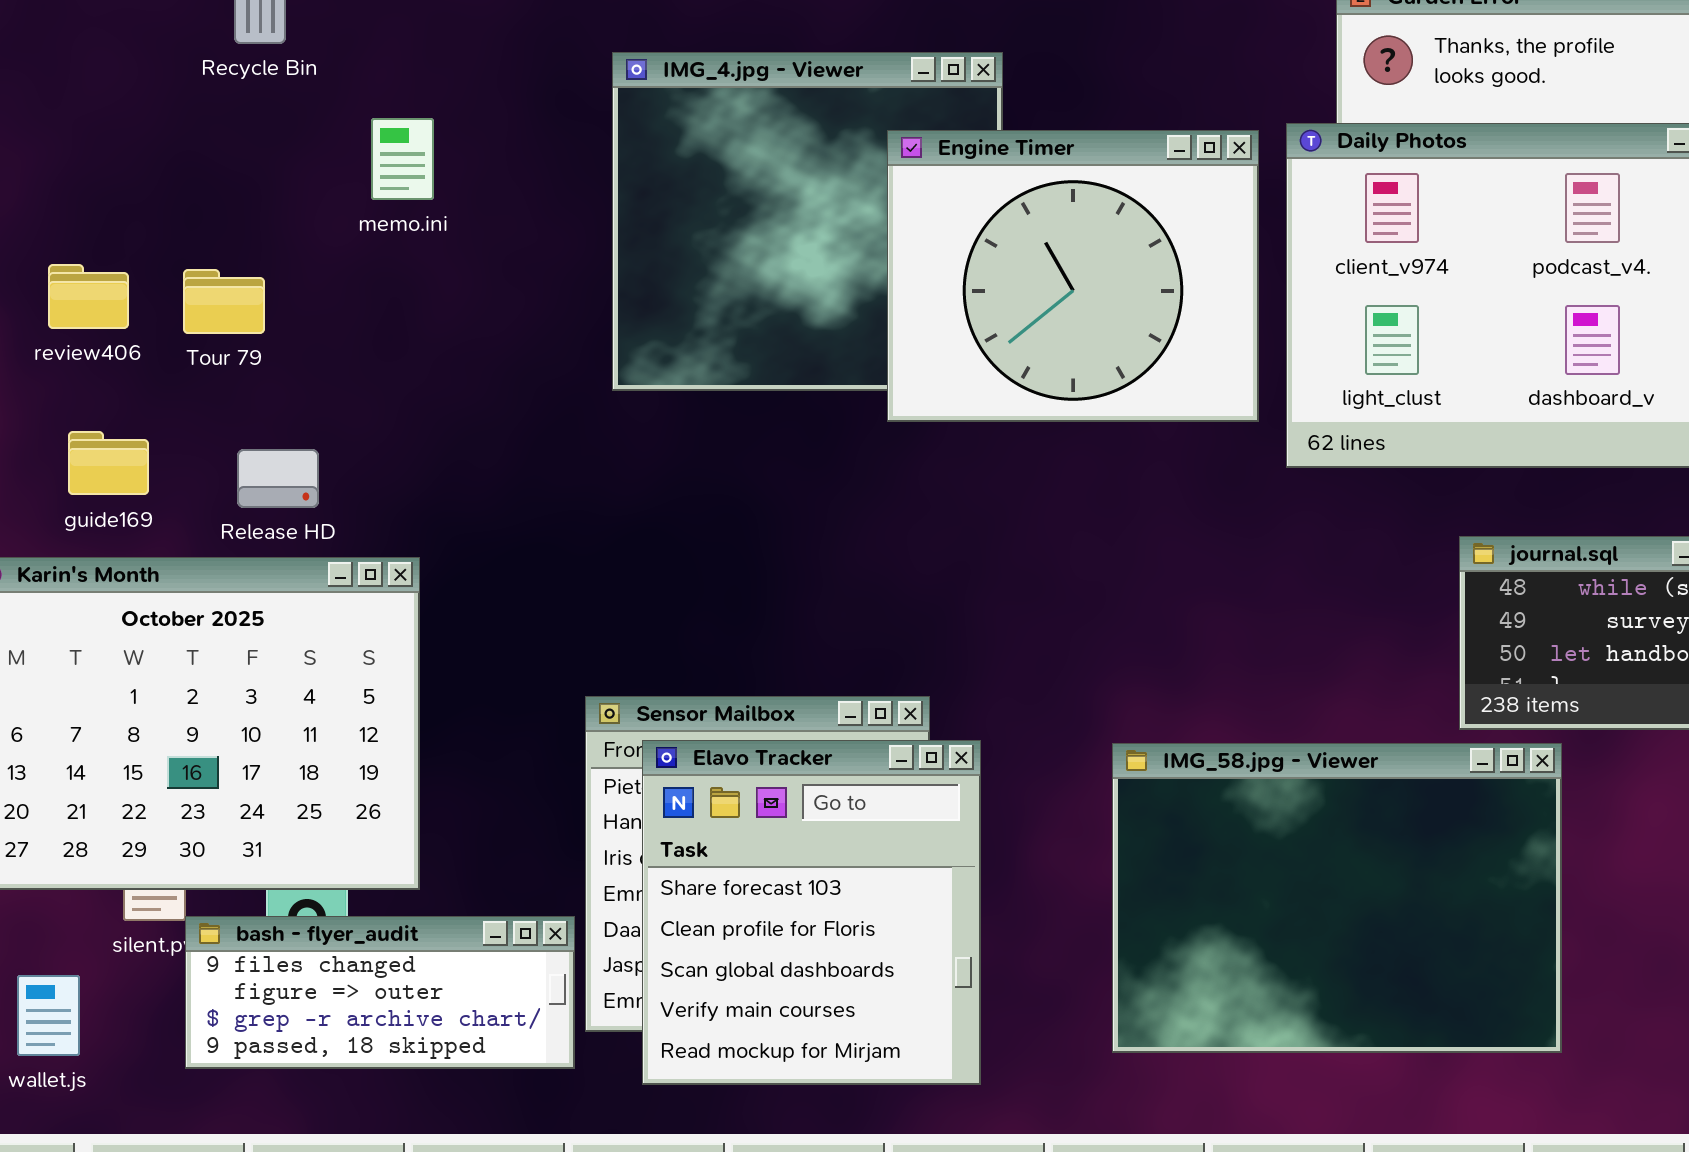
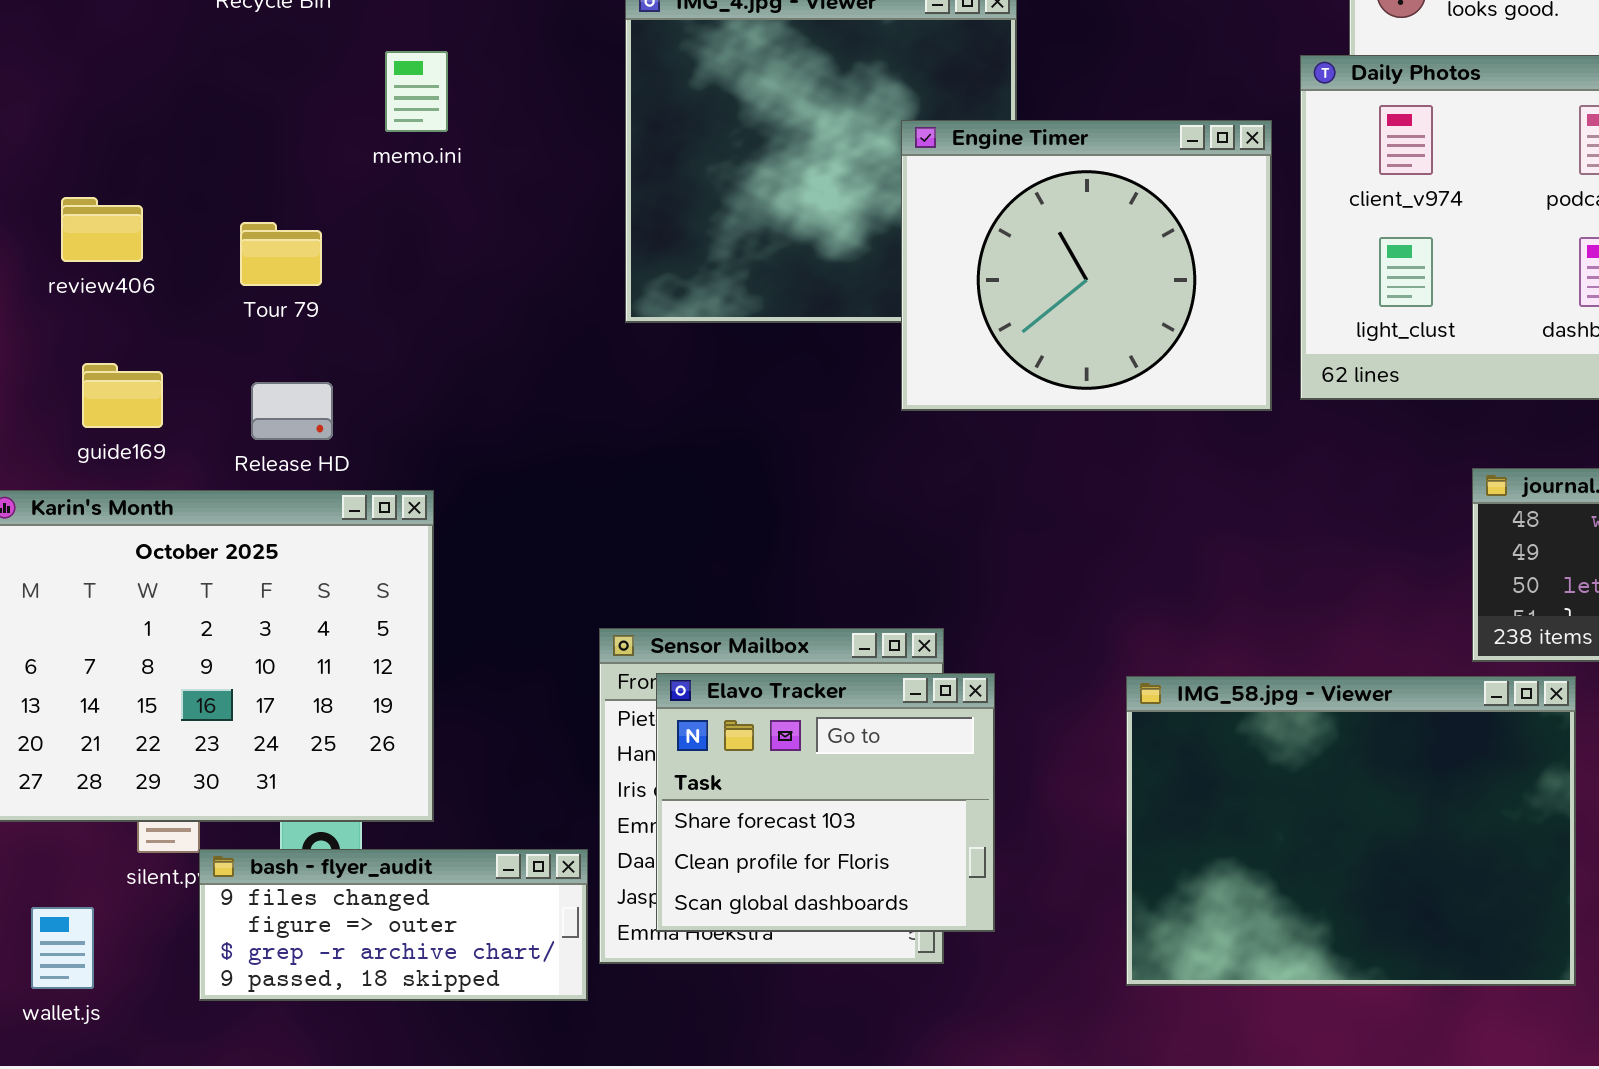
Engine Timer: [887,130,1259,422] -> [901,120,1272,411], moved
Tour 79: [183,269,265,334] -> [240,222,322,286], moved
Elavo Tracker: [642,740,981,1085] -> [656,673,995,932], resized

